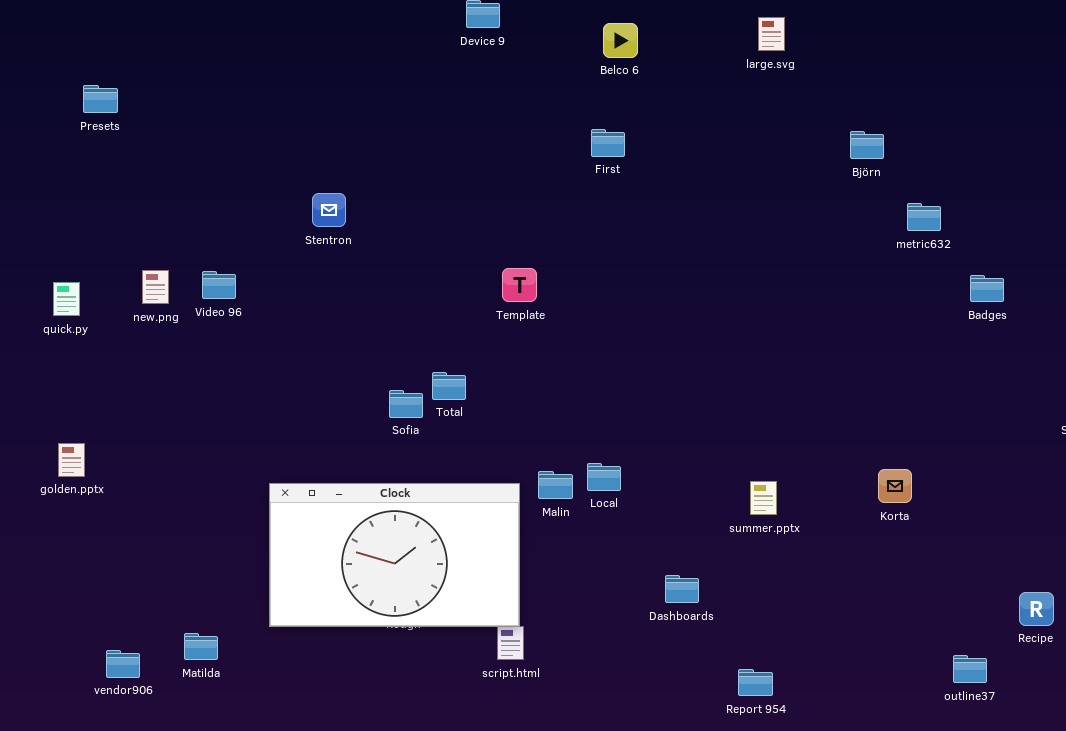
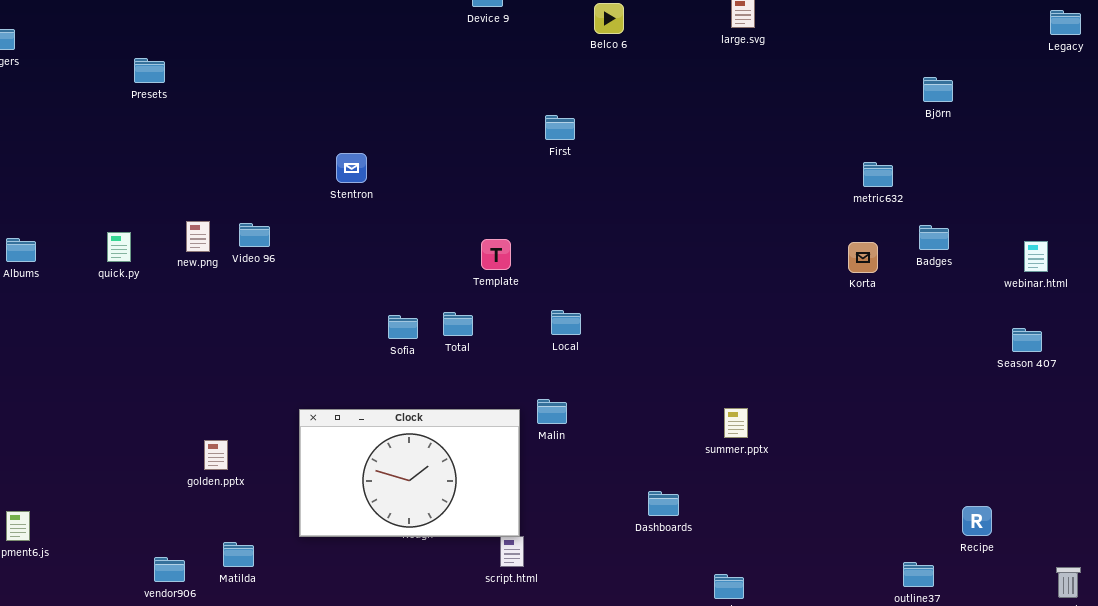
First: [591,129,625,157] -> [545,115,575,140], moved
Björn: [850,131,884,159] -> [923,77,953,102], moved
Template: [502,268,537,302] -> [481,239,511,270], moved
Sofia: [389,390,423,418] -> [388,315,418,339], moved
golden.pptx: [58,443,85,477] -> [204,440,228,470], moved
Local: [587,463,621,491] -> [551,310,581,335], moved
Korta: [878,469,912,503] -> [848,242,878,273], moved

